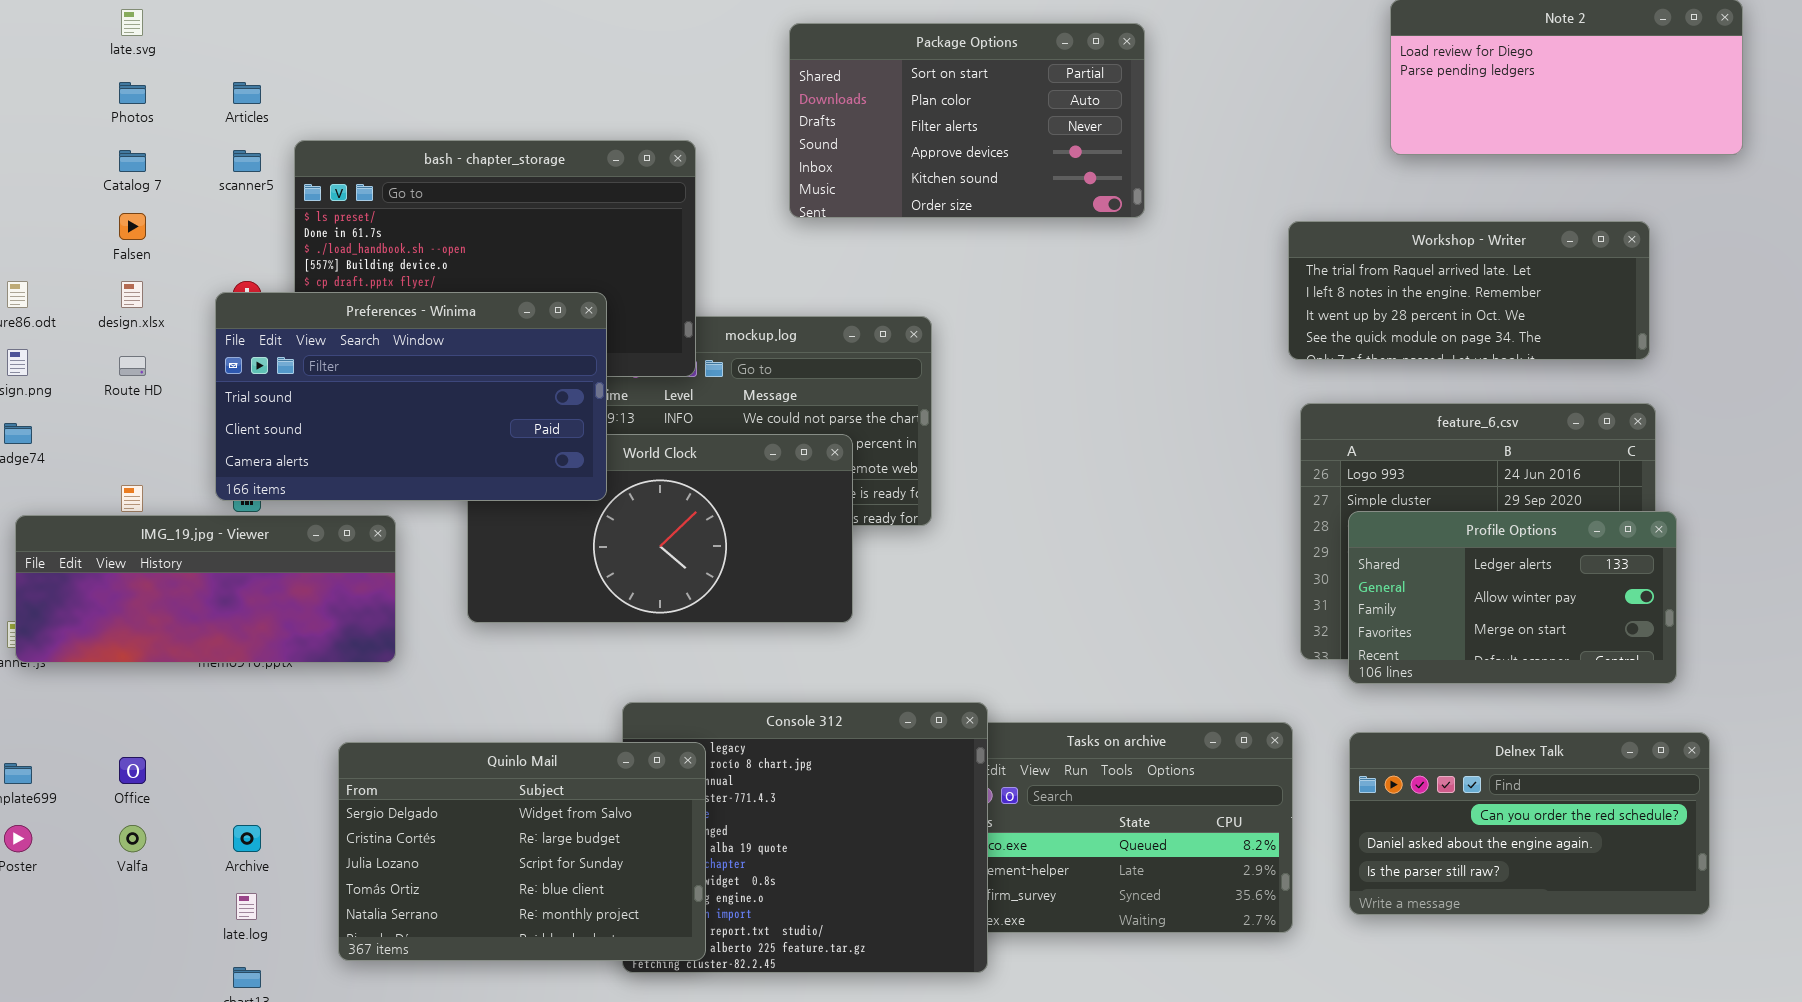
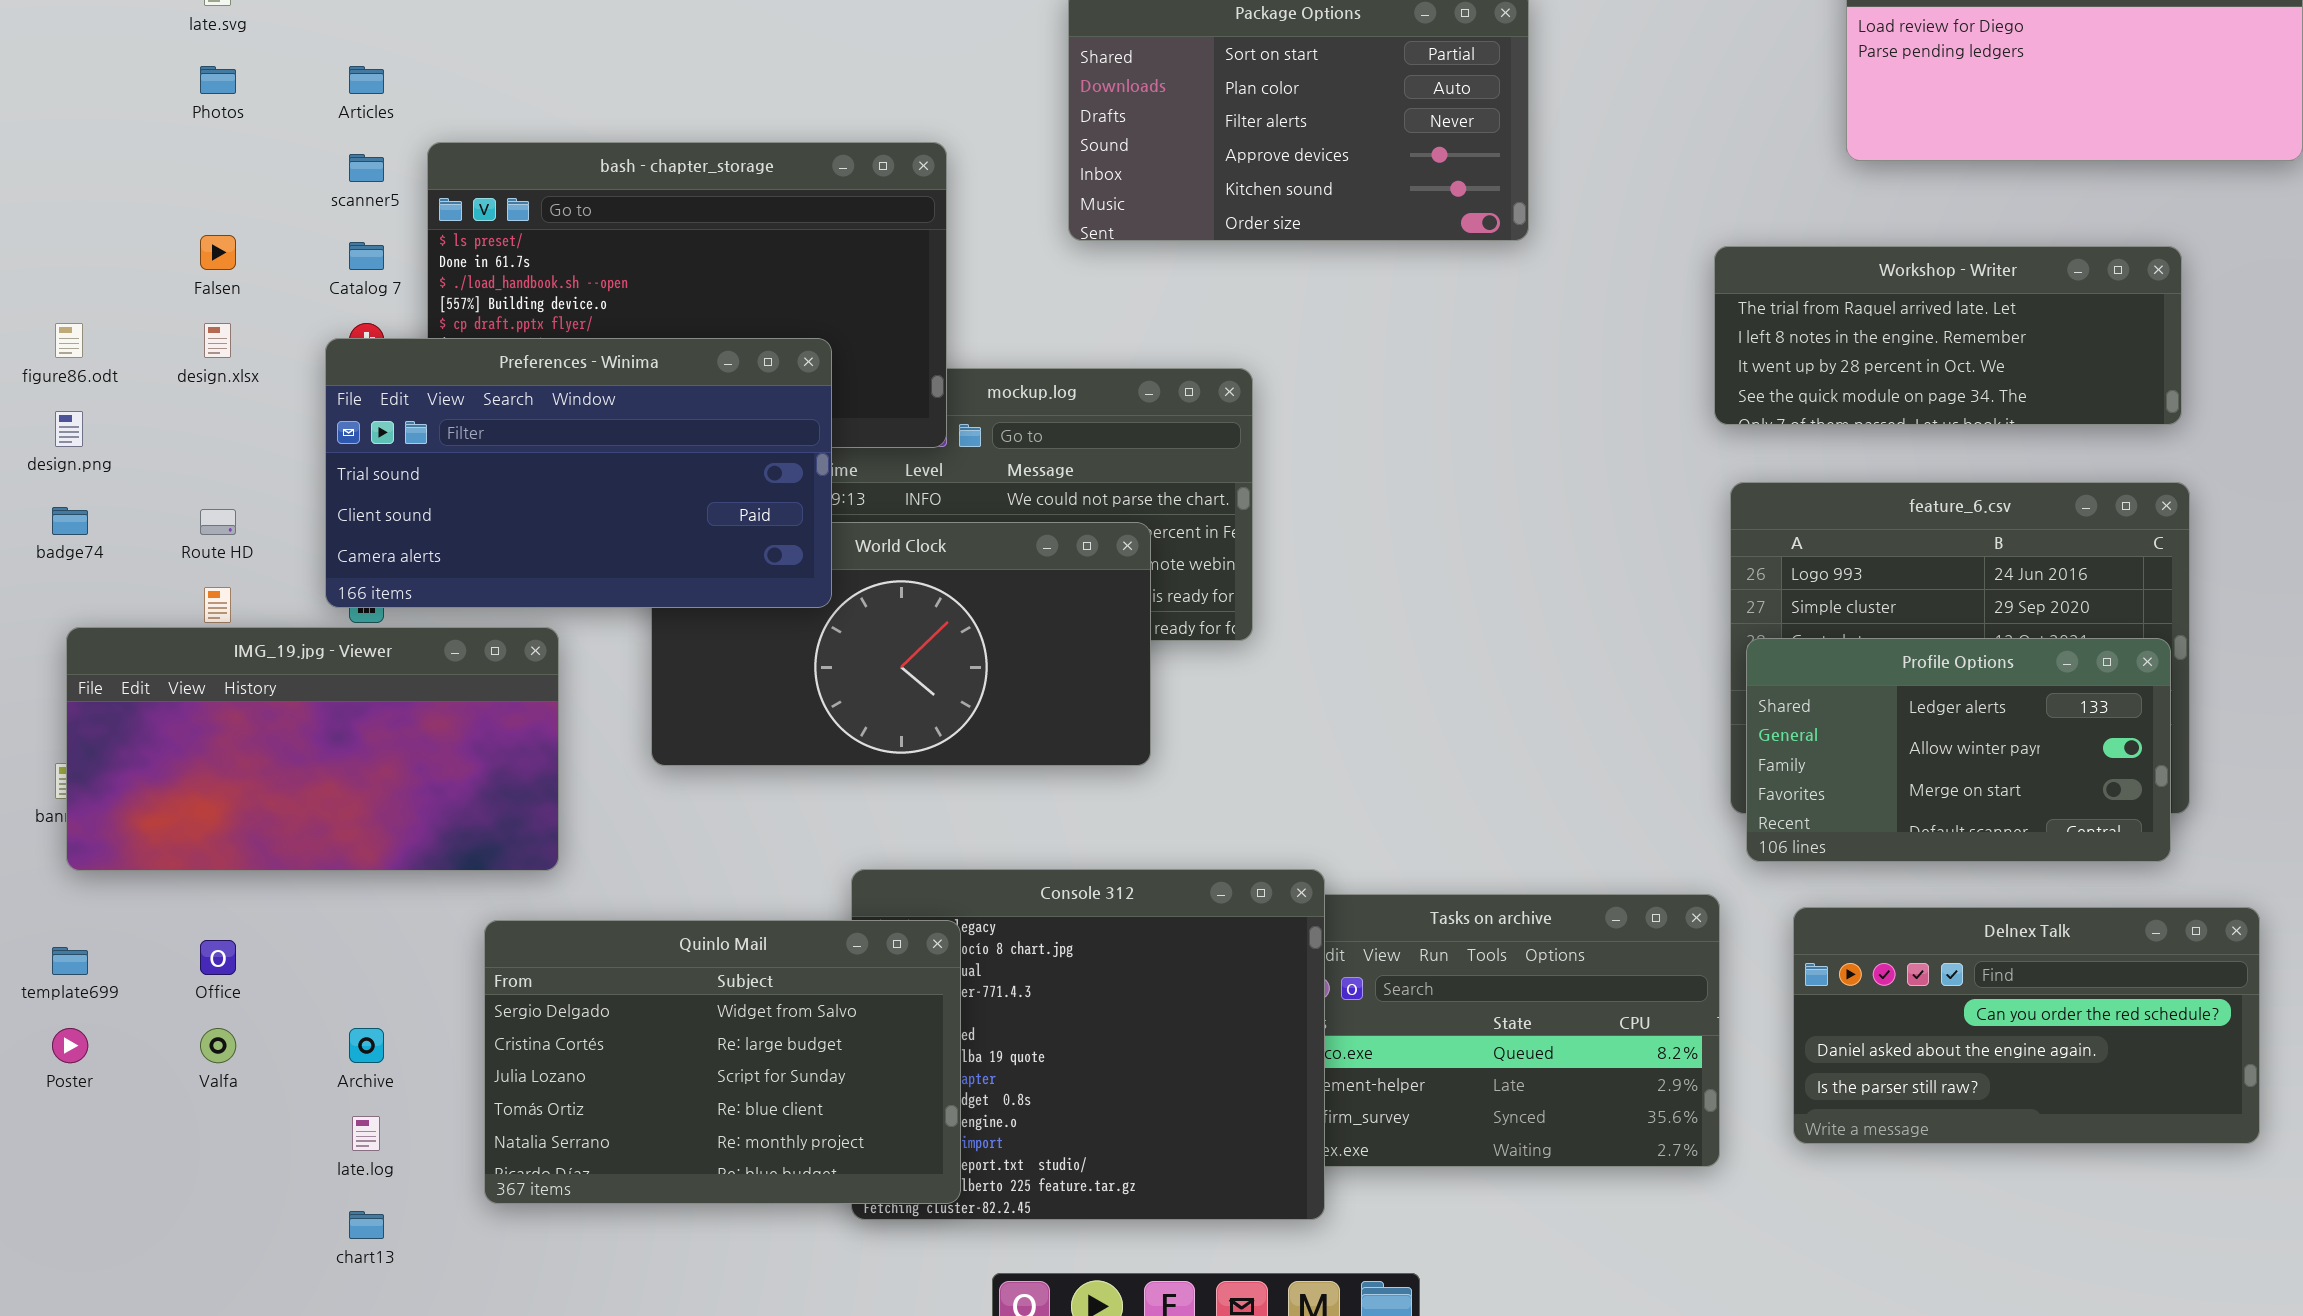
Catalog 7: [119,150,146,172] -> [349,242,384,270], moved
Route HD: [119,356,146,376] -> [200,509,236,535], moved
Profile Options: [1348,511,1677,684] -> [1746,638,2171,862], moved
IMG_19.jpg - Viewer: [15,515,396,663] -> [66,627,559,871], resized

